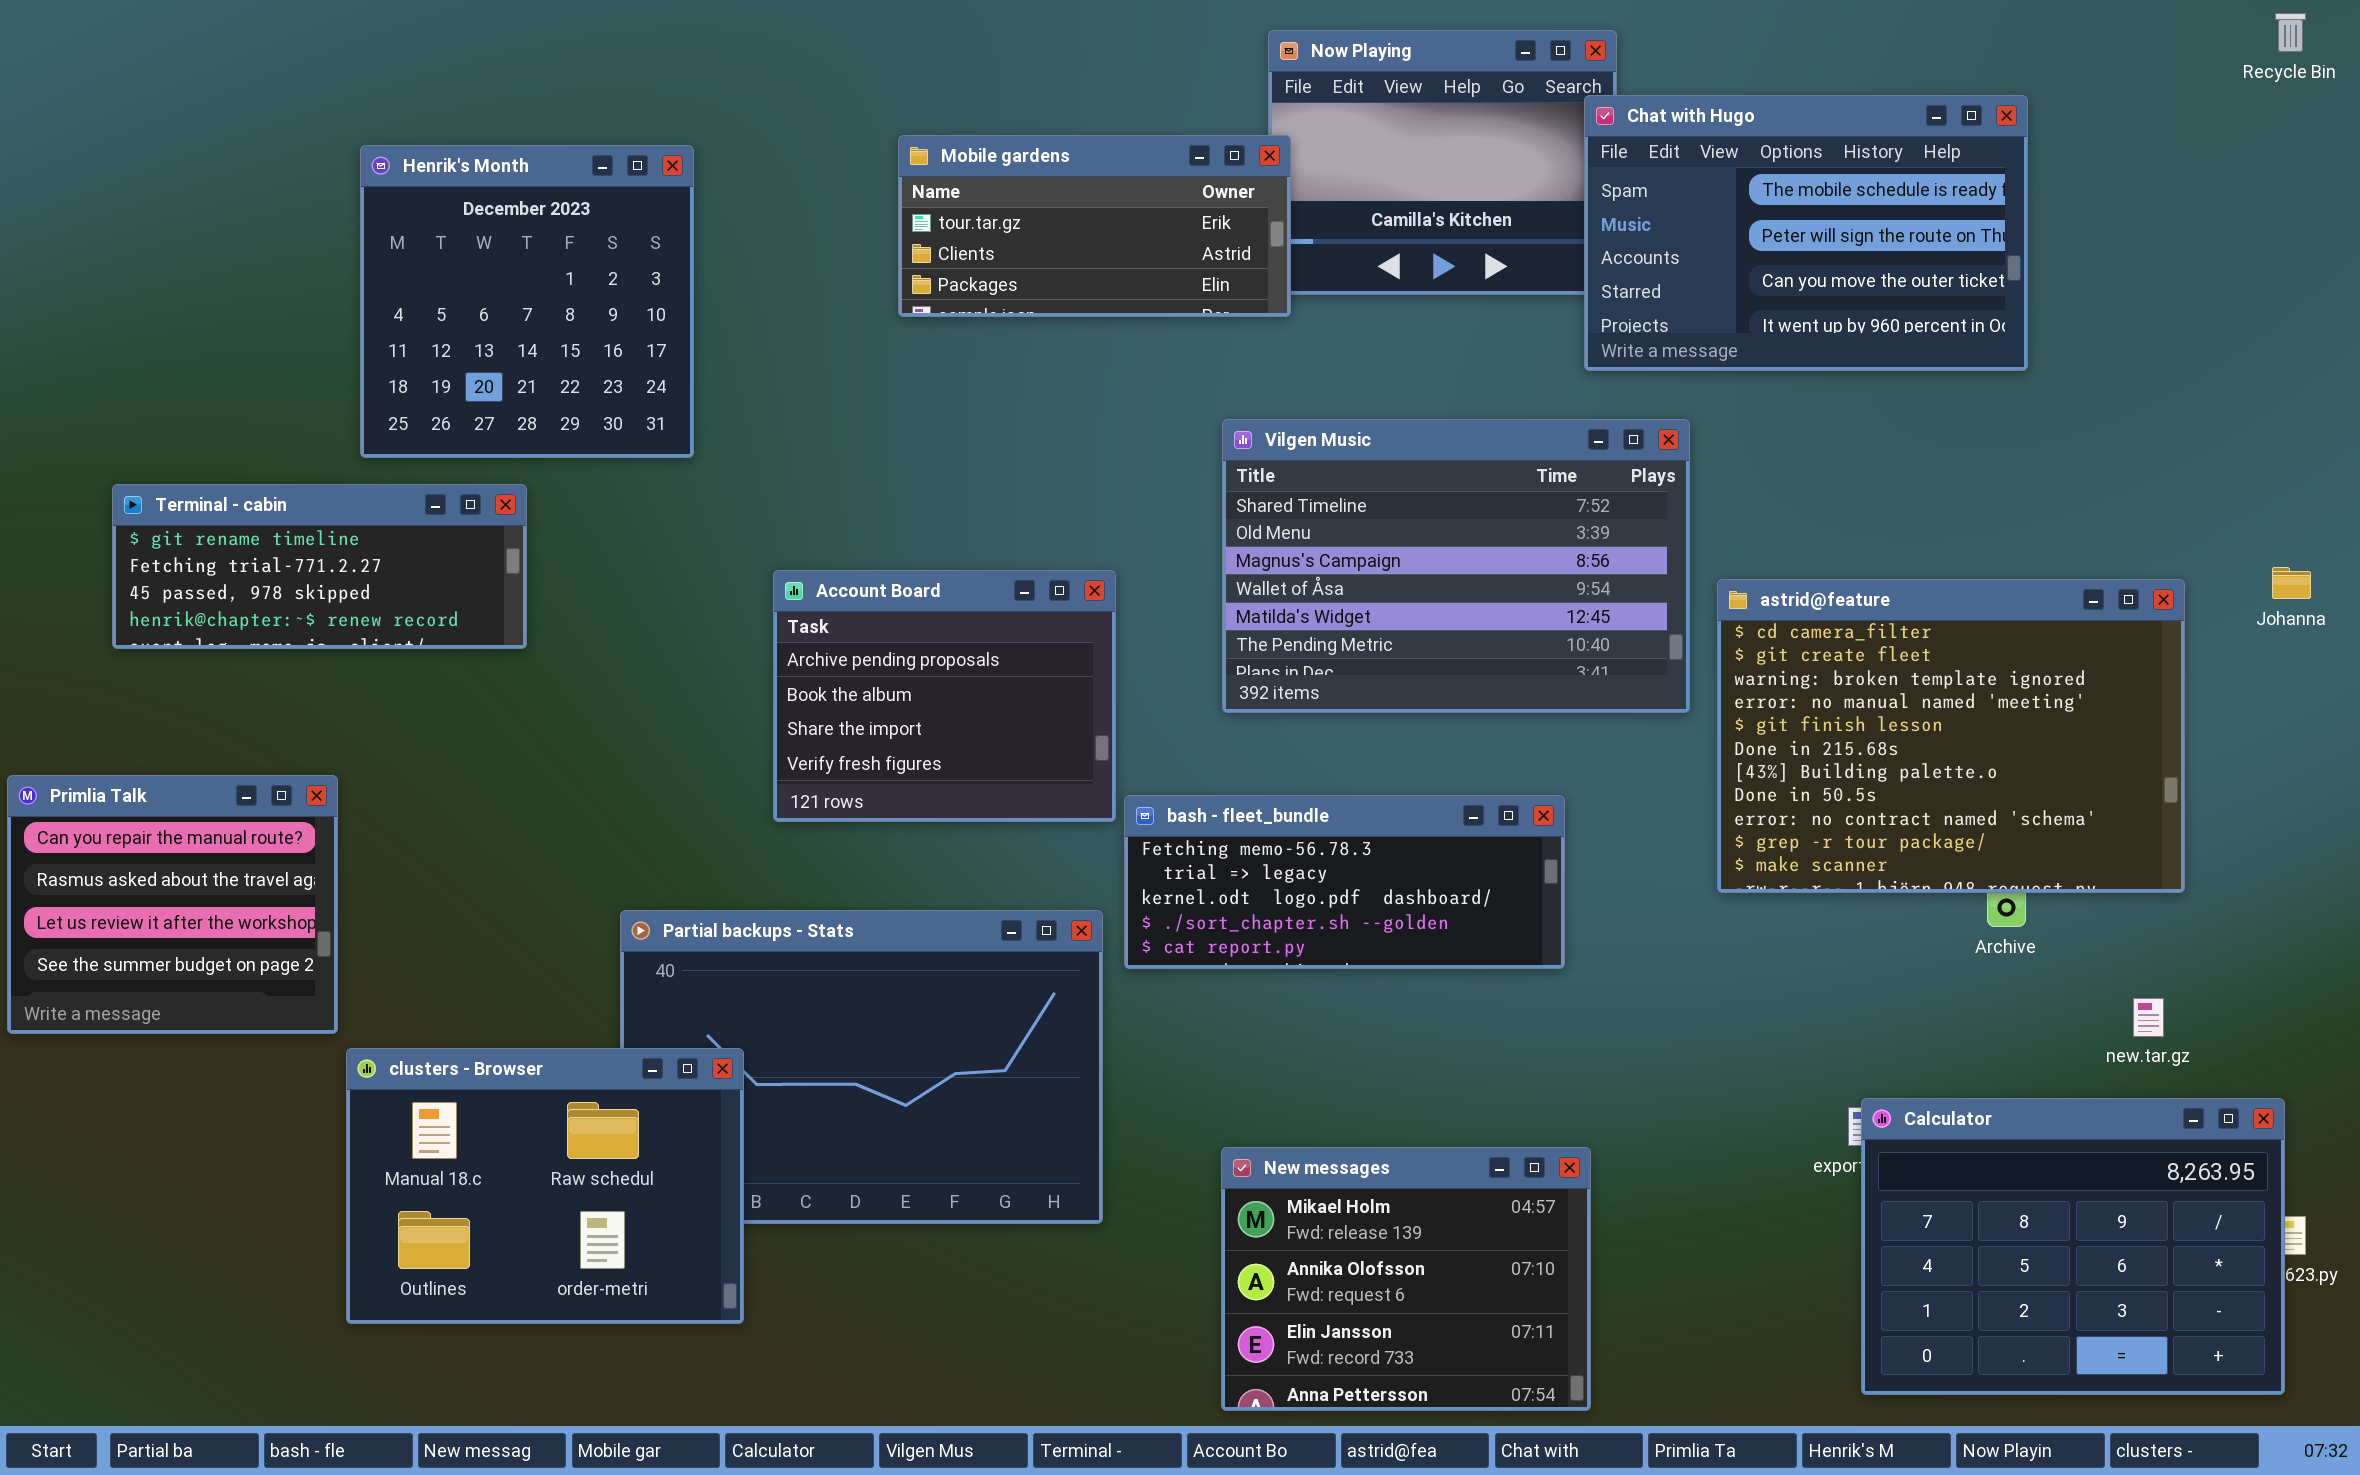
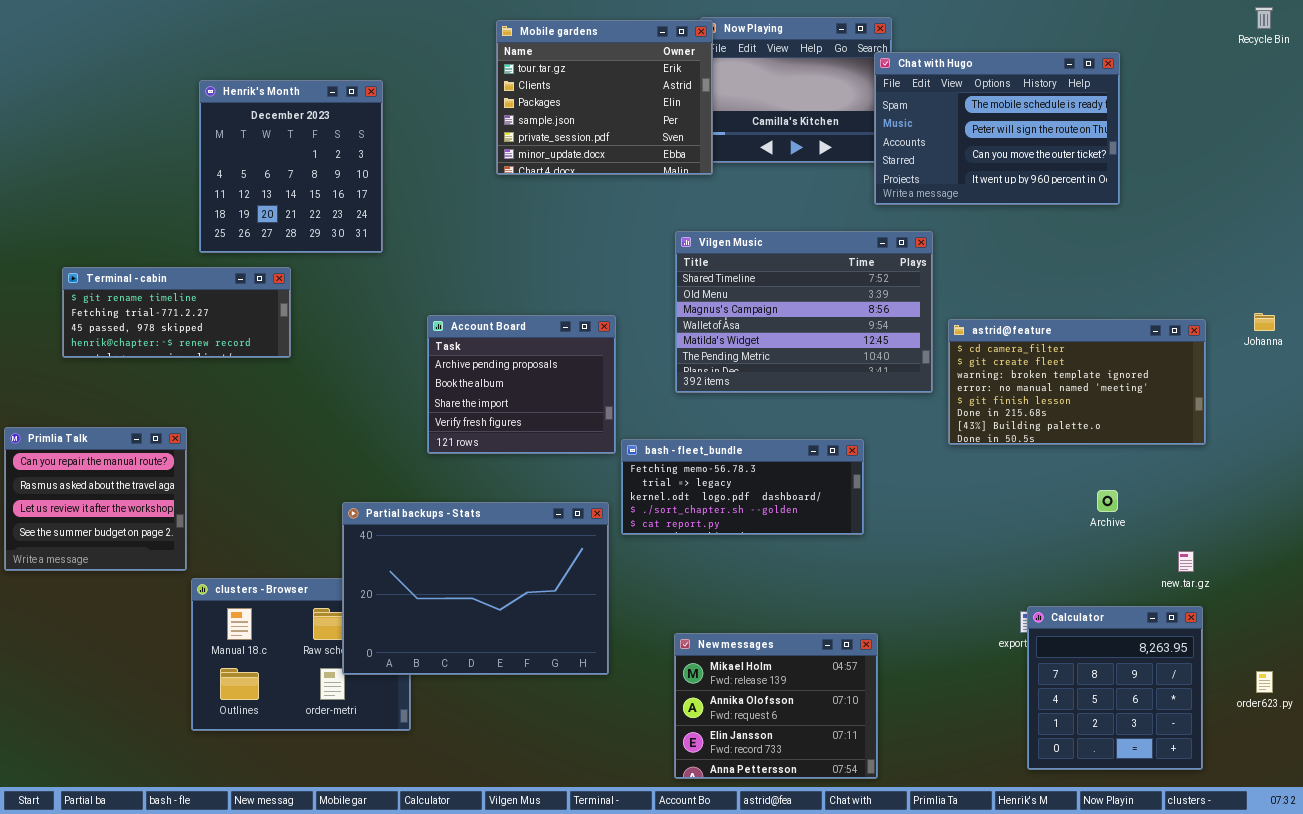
Mobile gardens: [898,135,1291,317] -> [496,20,713,175], resized
astrid@feature: [1717,579,2185,893] -> [948,319,1206,445], resized
Partial backups - Stats: [620,910,1103,1224] -> [342,502,609,675], raised
Calculator: [1861,1098,2285,1395] -> [1027,606,1203,770], resized

